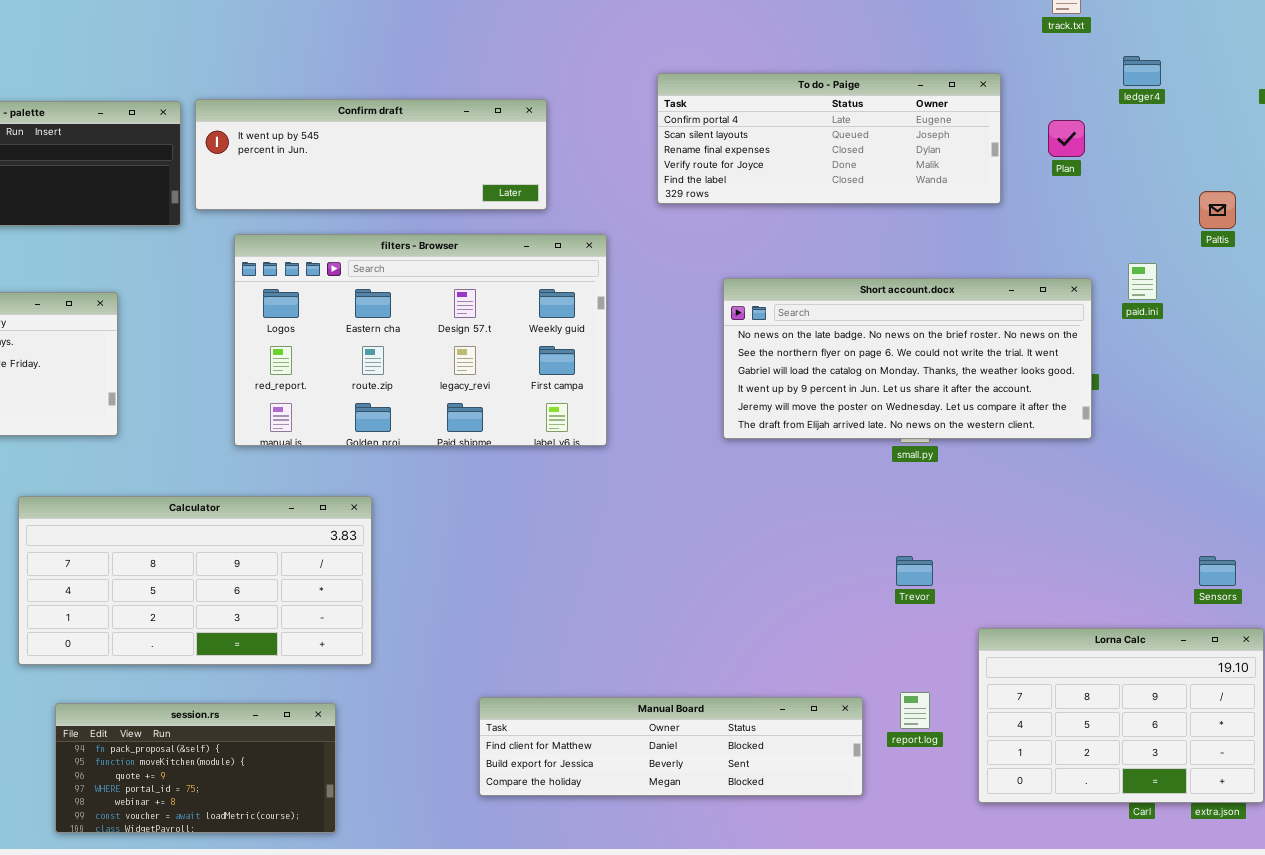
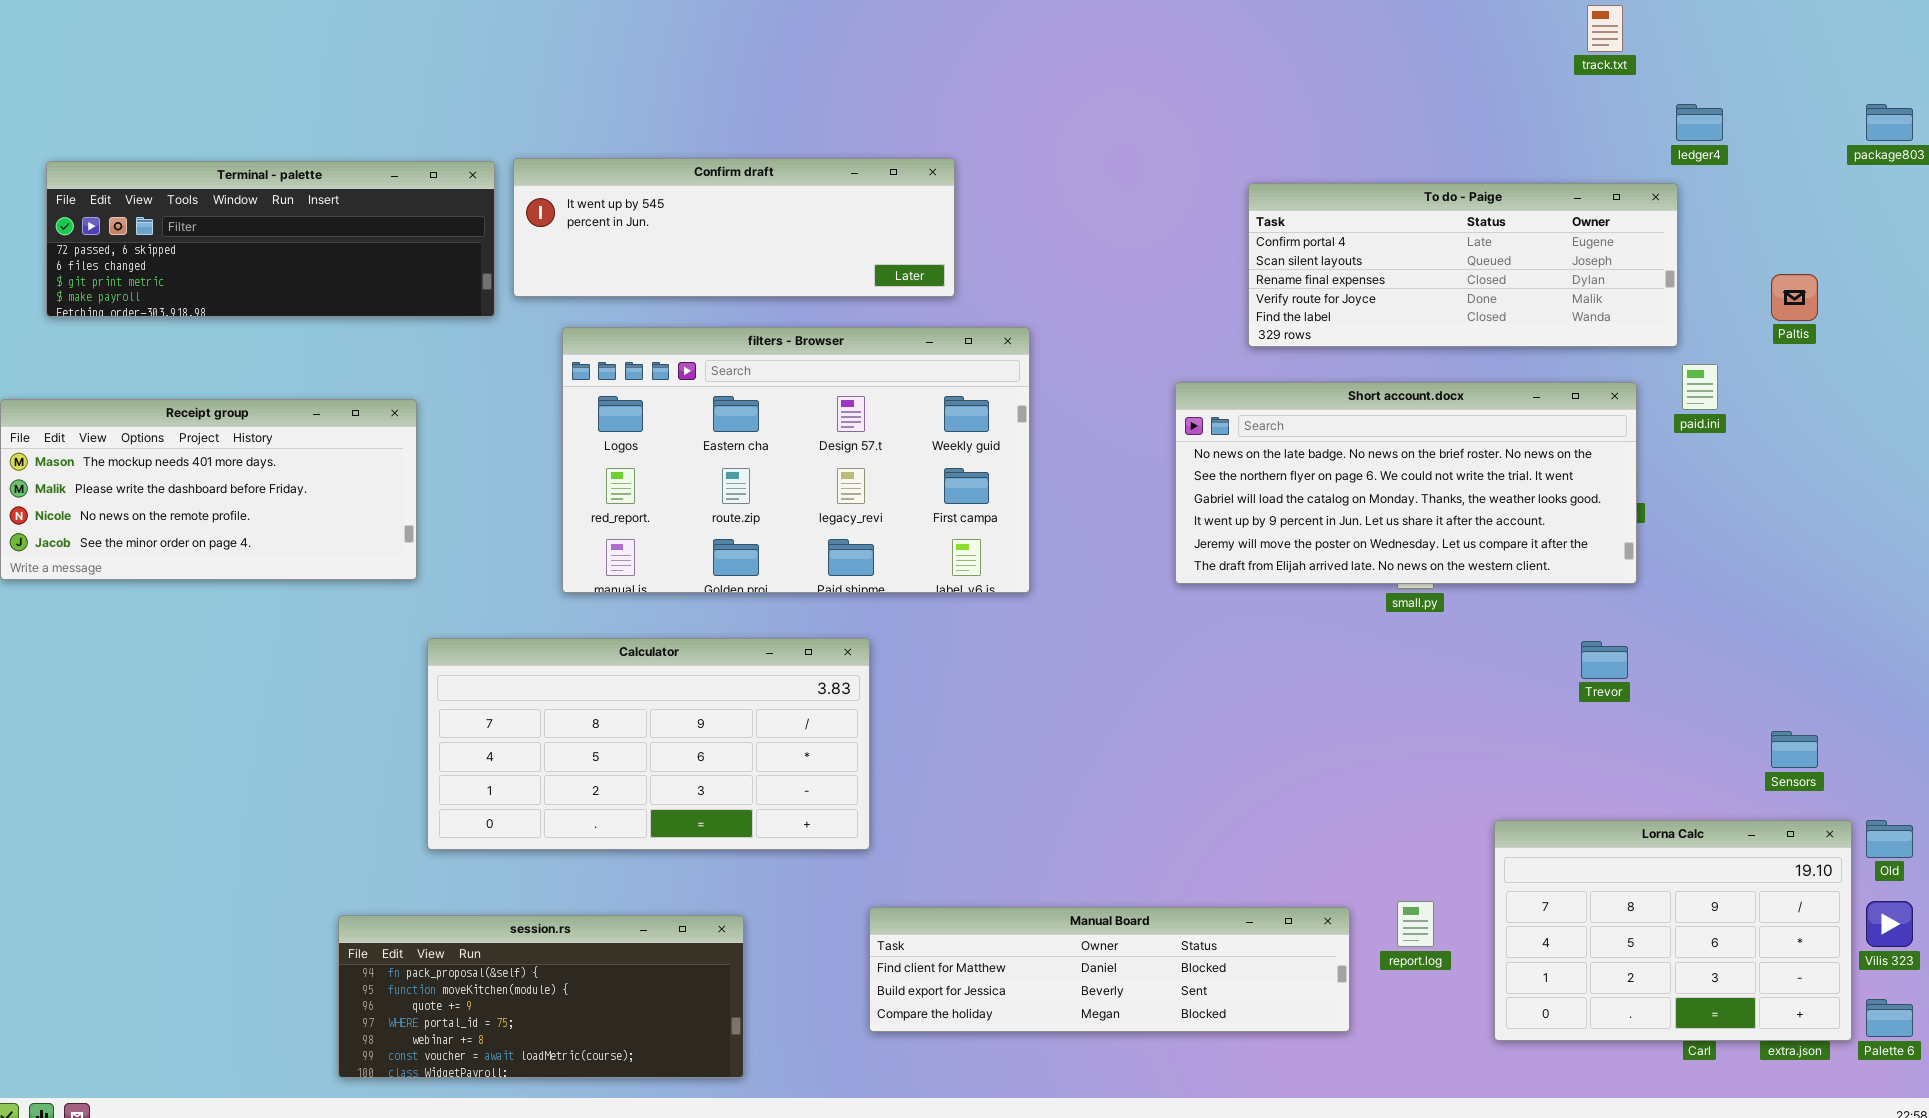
To do - Paige: [657,73,1001,204] -> [1248,183,1678,347], moved
Calculator: [18,496,372,665] -> [427,638,870,850], moved
Trevor: [896,556,933,586] -> [1581,641,1628,679], moved
session.rs: [55,703,336,833] -> [338,915,744,1078], resized

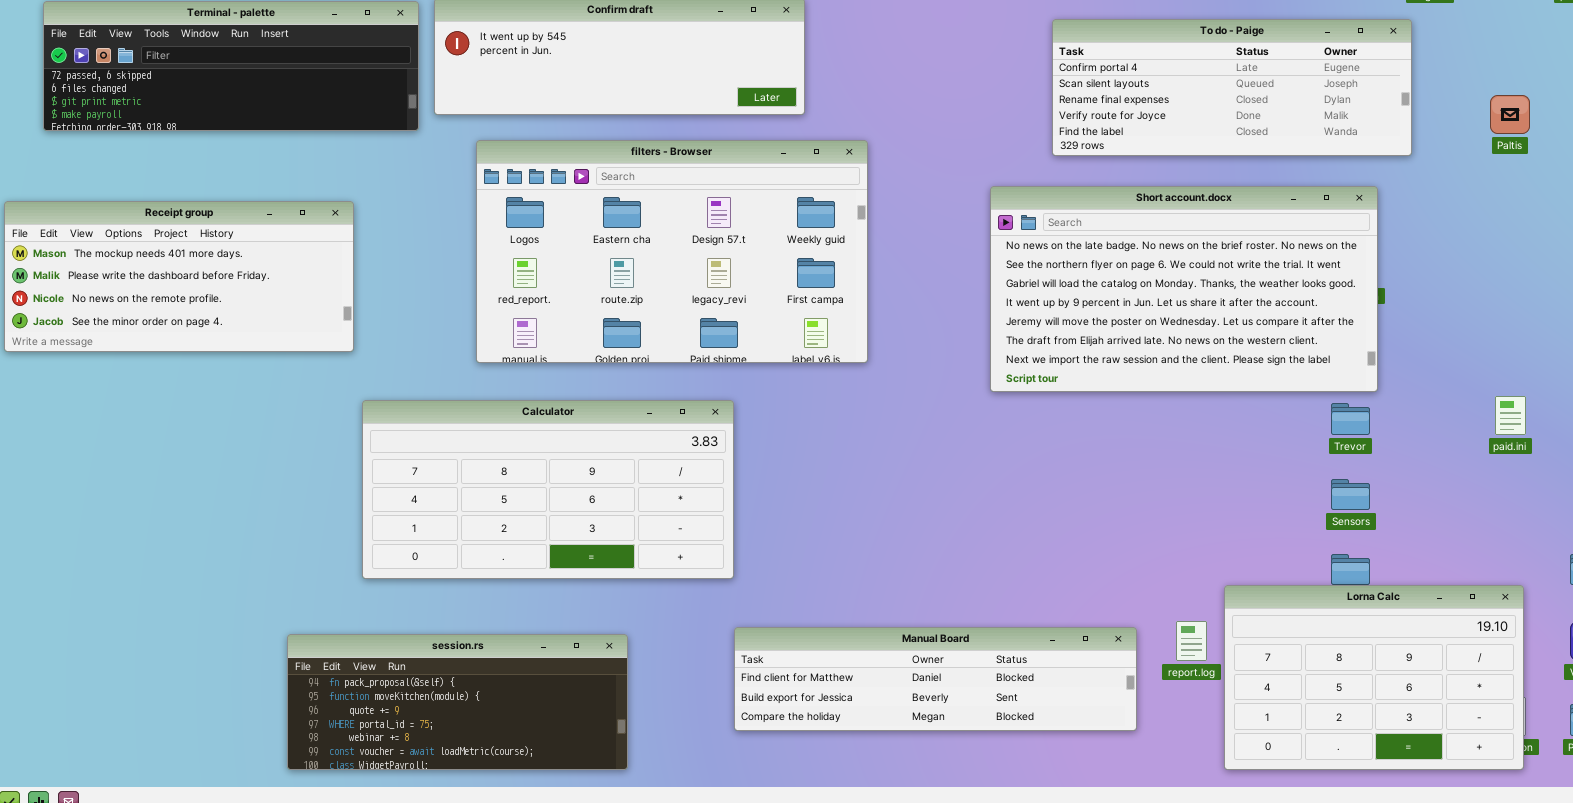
paid.ini: [1682,364,1718,410] -> [1495,396,1526,435], moved
Short account.docx: [1175,382,1637,584] -> [990,186,1378,392], resized
Sensors: [1771,731,1818,768] -> [1331,479,1370,510], moved
Lorna Calc: [1494,820,1852,1041] -> [1224,585,1524,770], moved

